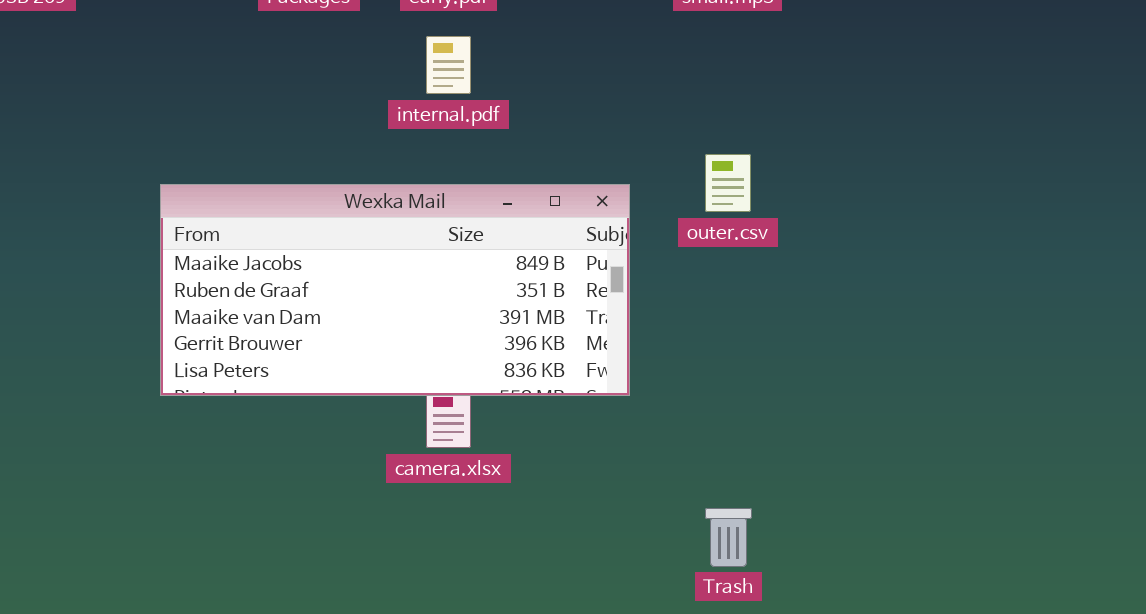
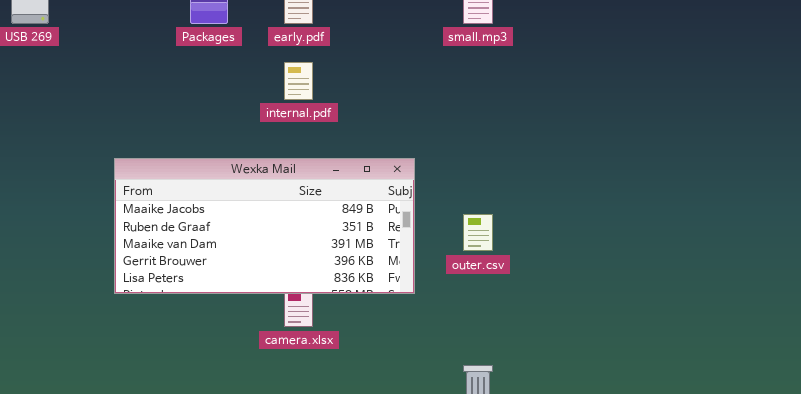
outer.csv: [705,154,751,212] -> [463,214,493,251], moved

